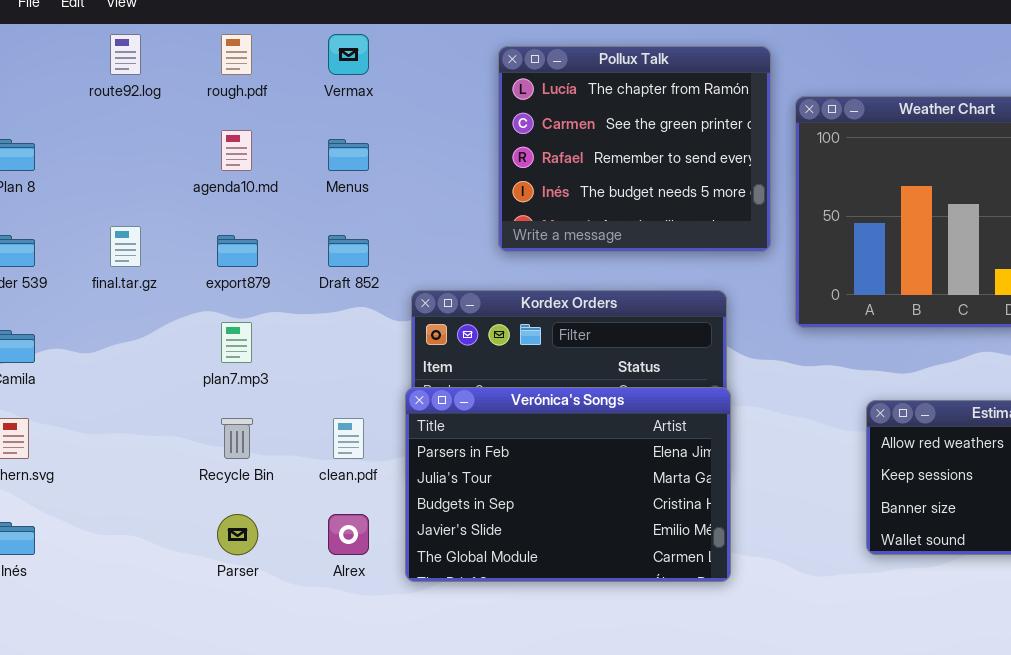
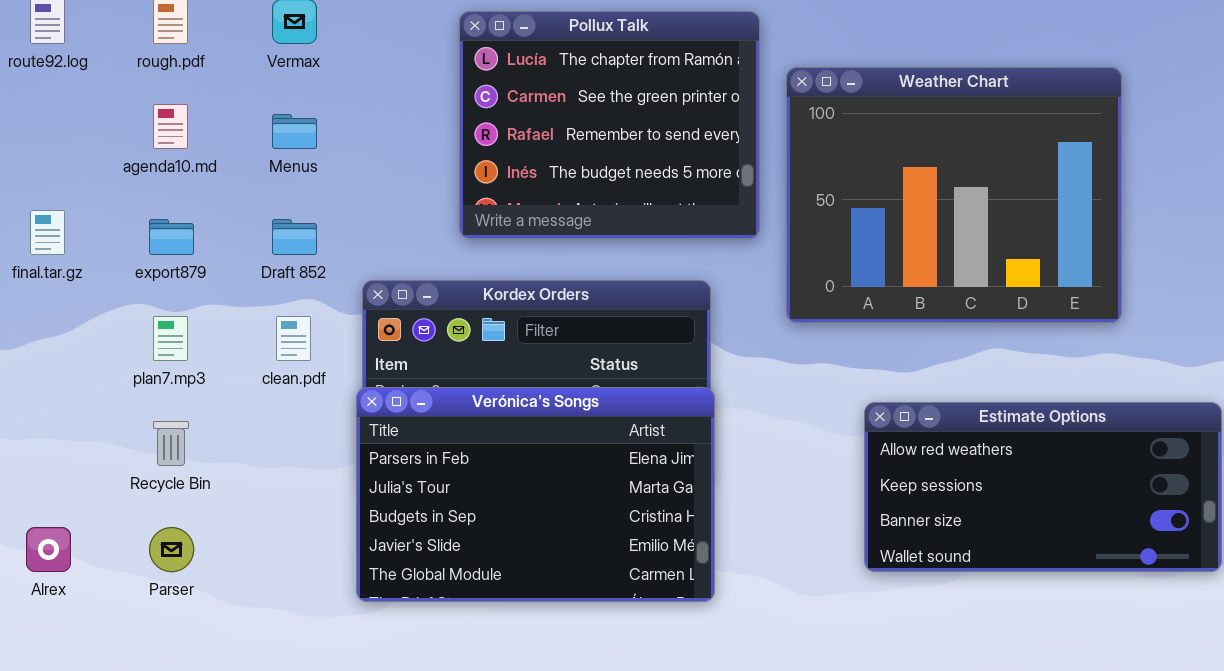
clean.pdf: [333,418,364,459] -> [276,316,311,361], moved
Alrex: [328,514,369,555] -> [26,527,71,572], moved

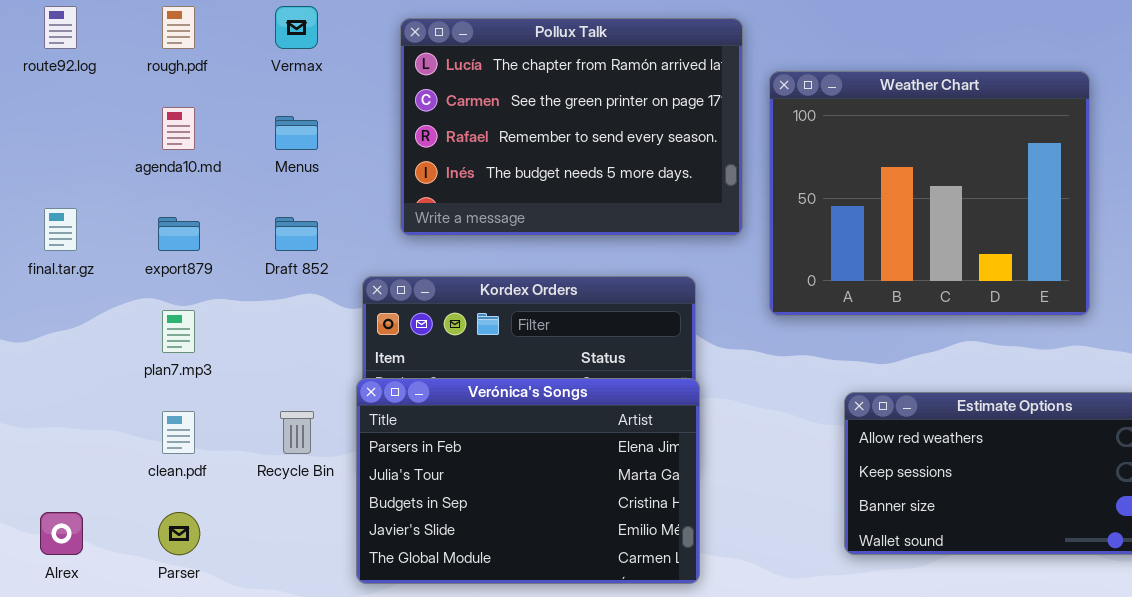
Pollux Talk: [459,11,760,239] -> [400,18,743,236], resized
clean.pdf: [276,316,311,361] -> [162,411,195,454], moved
Recycle Bin: [153,421,189,466] -> [280,411,314,454], moved

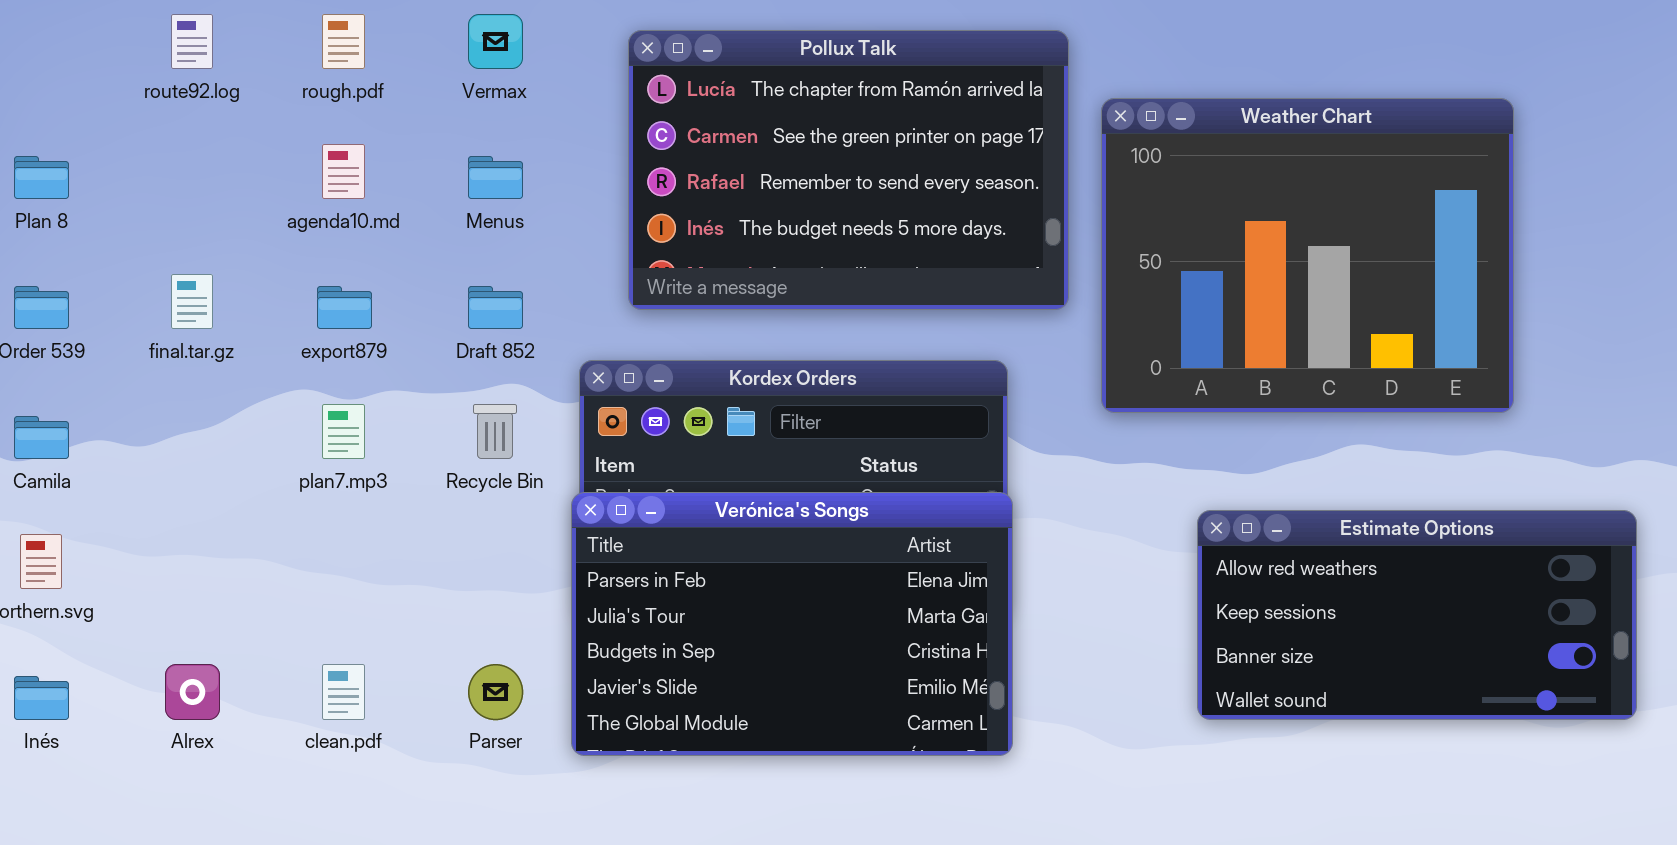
clean.pdf: [162,411,195,454] -> [322,664,365,720], moved
Recycle Bin: [280,411,314,454] -> [473,404,517,459], moved
Parser: [158,512,200,555] -> [468,664,523,720], moved

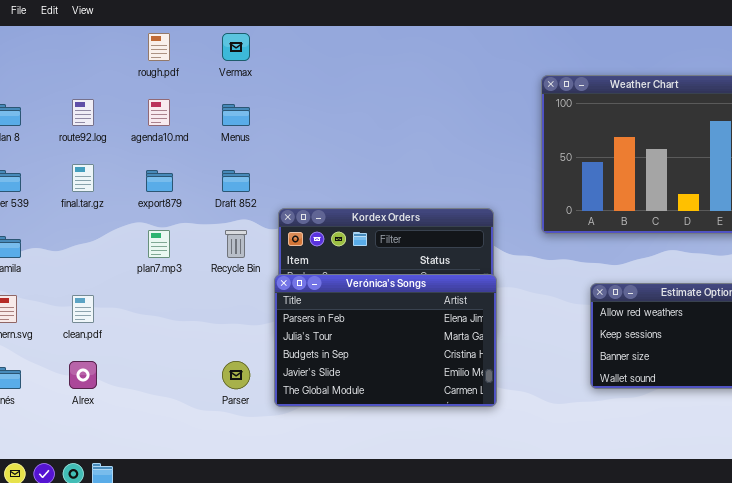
route92.log: [171,14,213,69] -> [72,99,94,126], moved
Pollux Talk: [628,30,1069,310] -> none, closed
clean.pdf: [322,664,365,720] -> [72,295,94,323], moved

